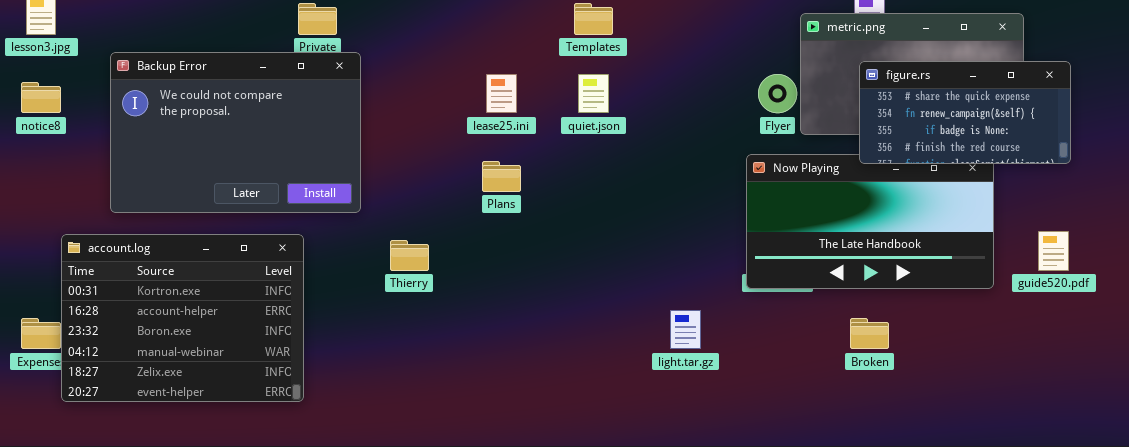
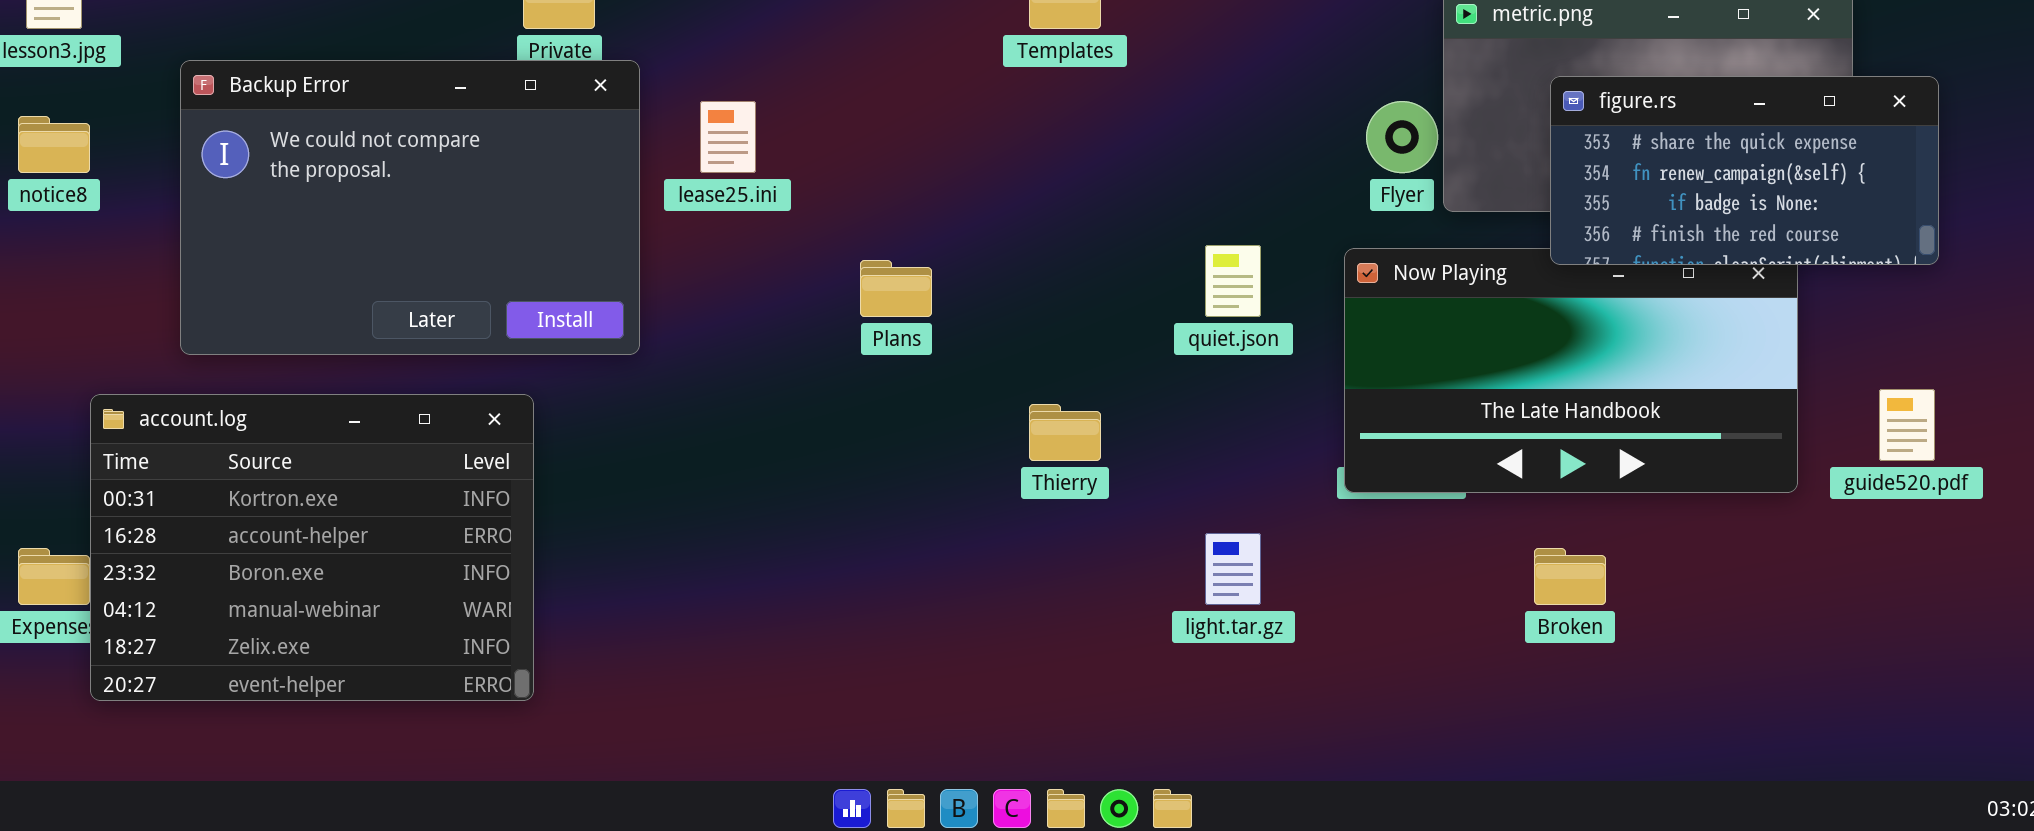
lease25.ini: [486,74,517,113] -> [700,101,756,173], moved
quiet.json: [578,74,609,113] -> [1205,245,1261,317], moved
Thierry: [390,240,429,271] -> [1029,404,1101,461], moved

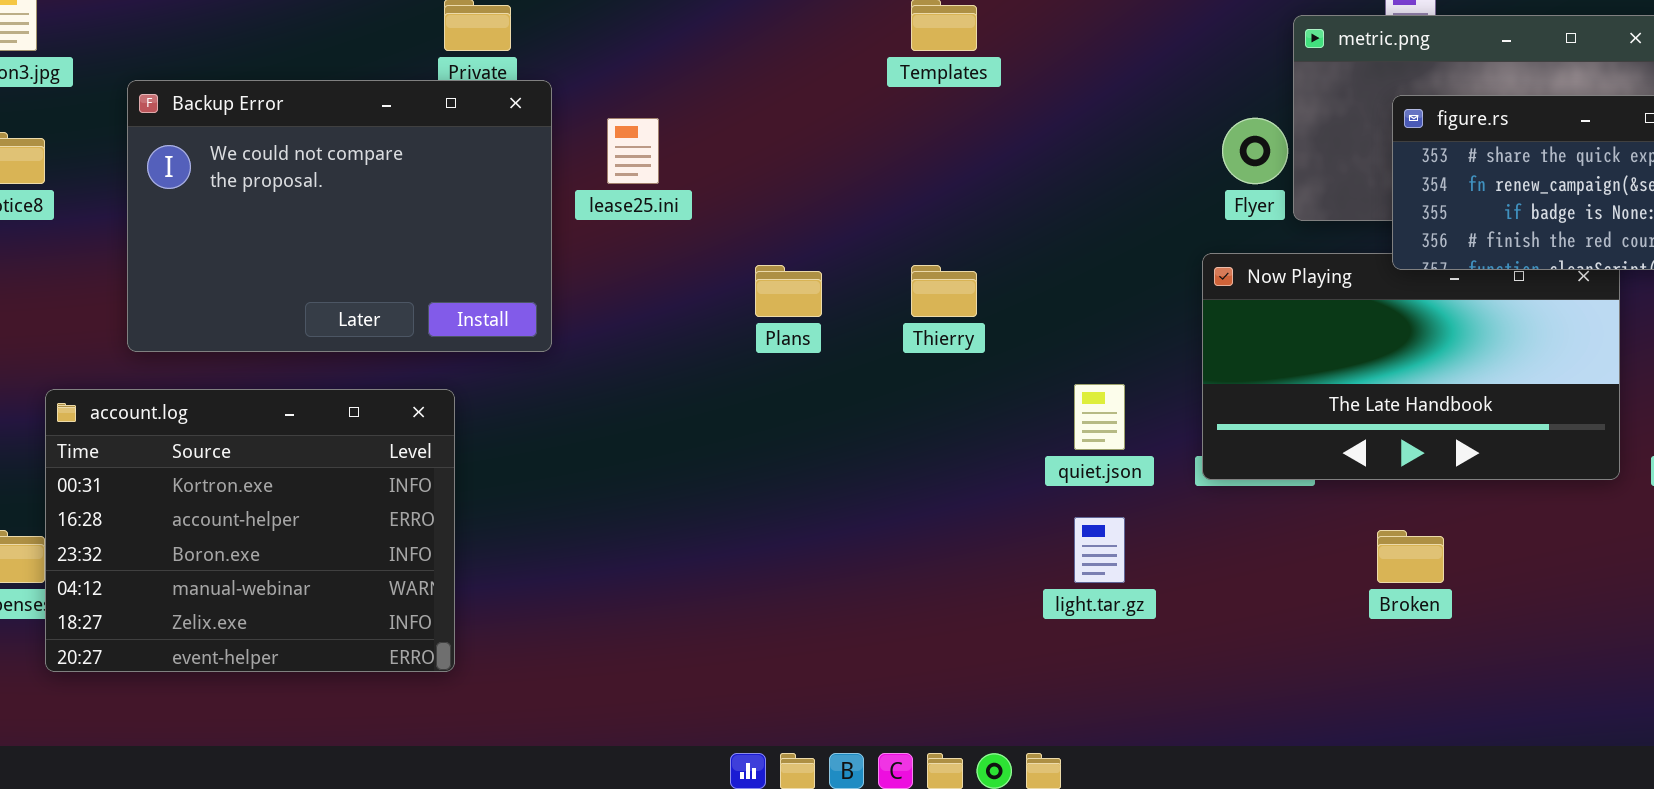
quiet.json: [1205,245,1261,317] -> [1074,384,1125,450], moved
Thierry: [1029,404,1101,461] -> [911,265,977,317], moved

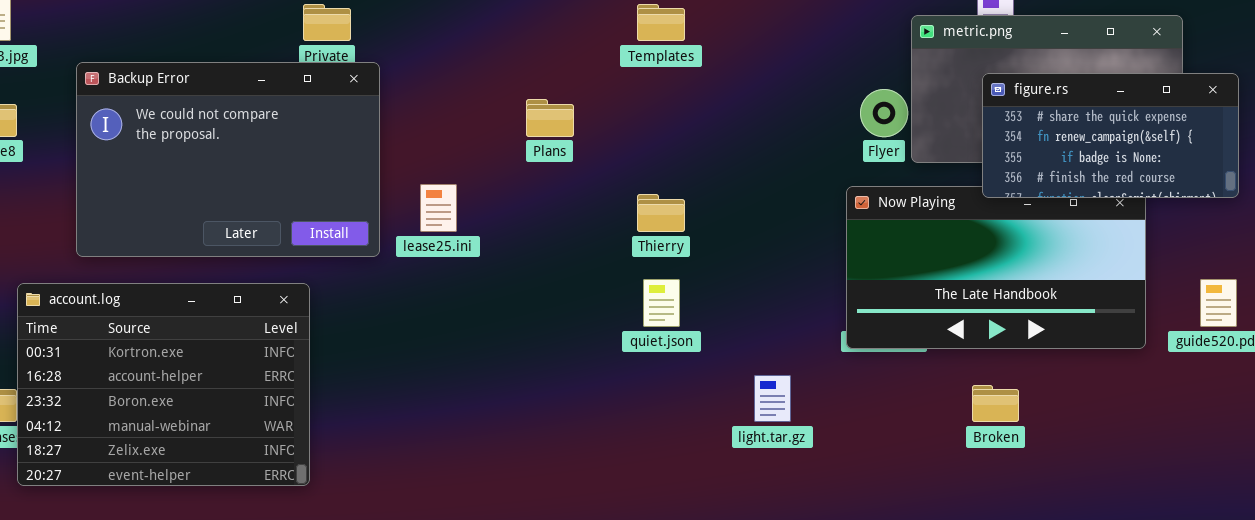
lease25.ini: [607,118,659,184] -> [420,184,457,232], moved
Plans: [755,265,822,317] -> [526,99,574,137], moved
quiet.json: [1074,384,1125,450] -> [643,279,680,327], moved

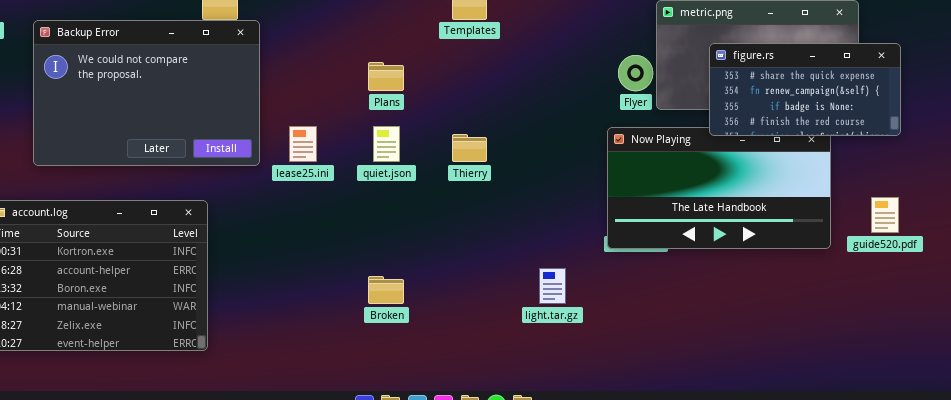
Backup Error: [76,62,380,257] -> [33,20,260,166], moved
quiet.json: [643,279,680,327] -> [373,126,400,162], moved
Broken: [972,385,1019,422] -> [368,276,404,304], moved

